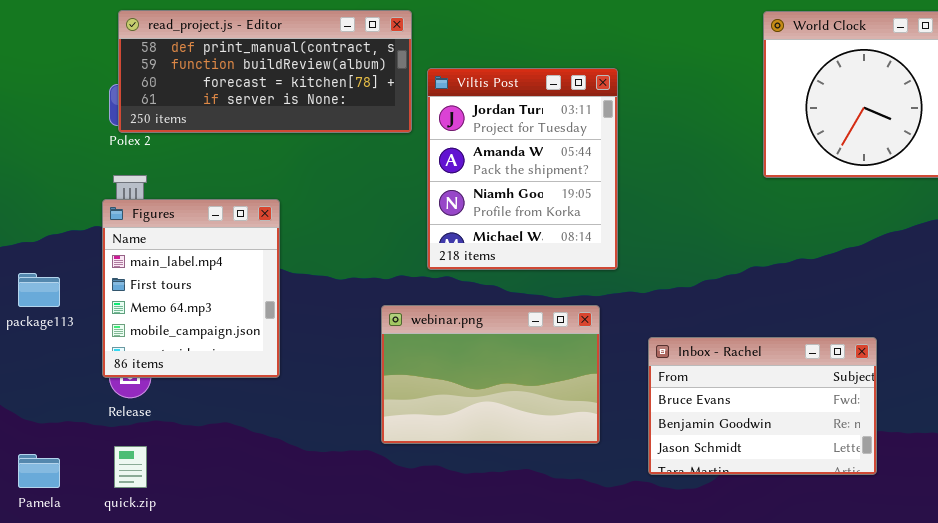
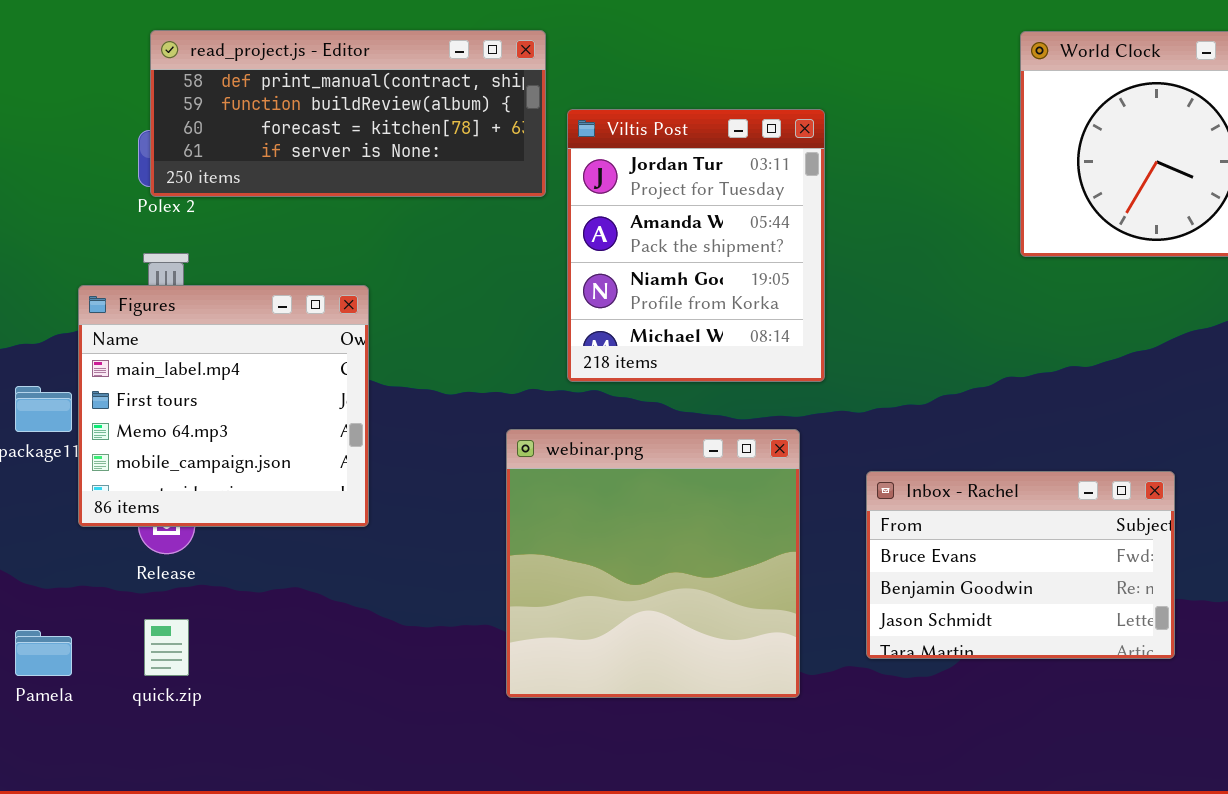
Figures: [102,199,280,378] -> [78,285,369,527], resized
webinar.png: [381,305,600,444] -> [506,429,800,698], resized

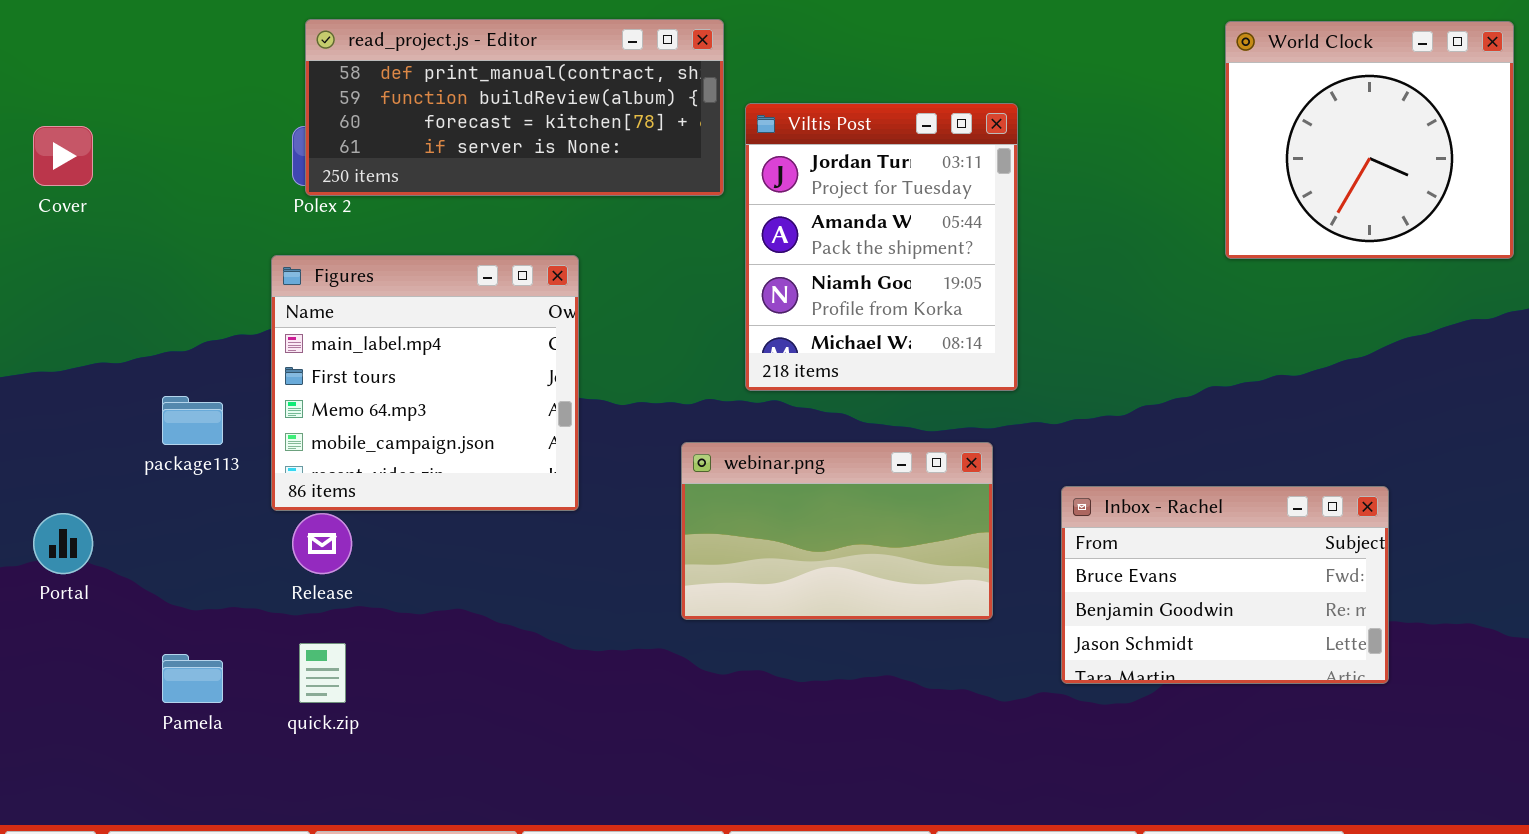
Figures: [78,285,369,527] -> [271,255,579,511], moved
webinar.png: [506,429,800,698] -> [681,442,993,620], resized

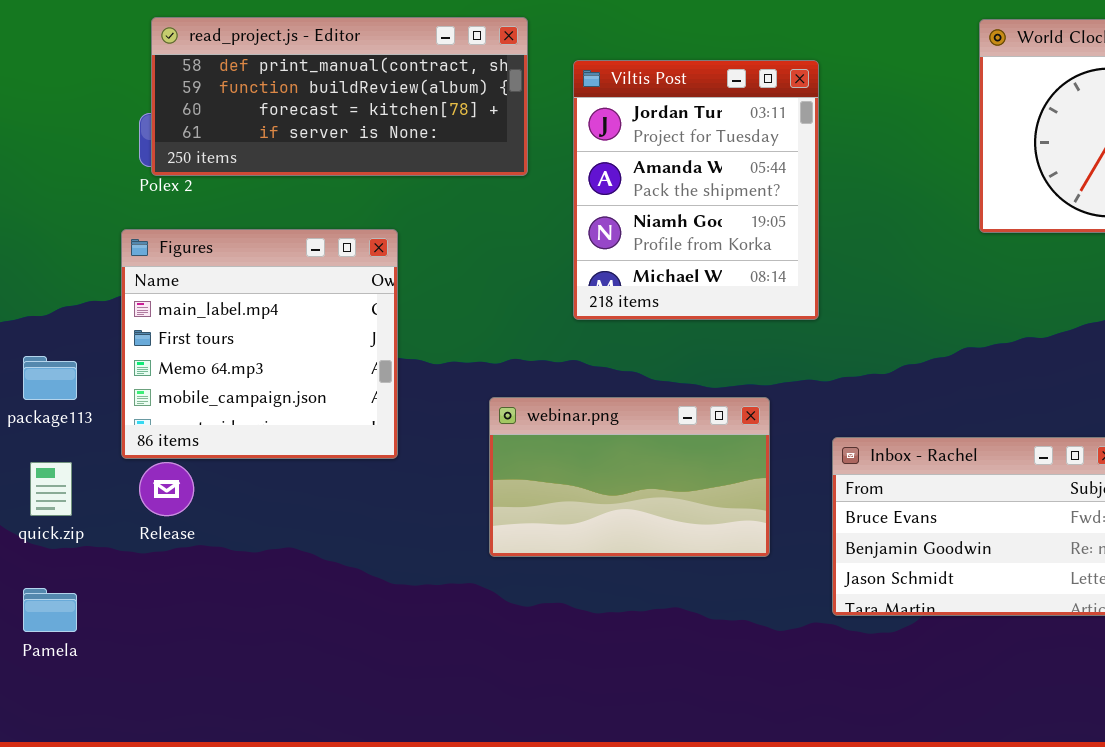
Viltis Post: [745,103,1018,391] -> [573,60,819,320], moved
quick.zip: [299,643,346,703] -> [30,462,72,516], moved

